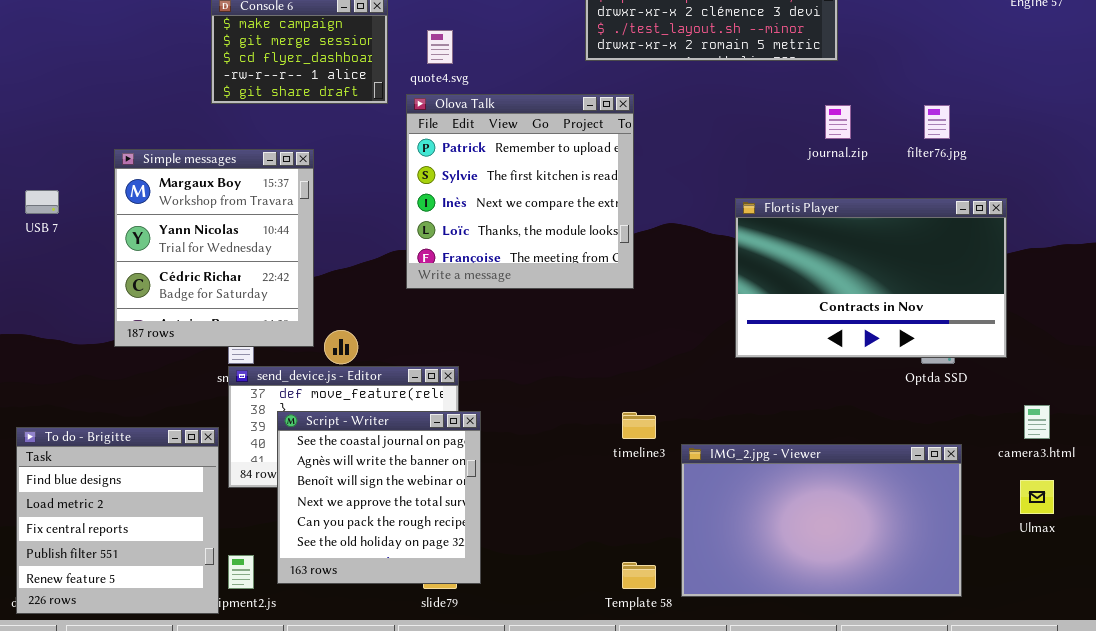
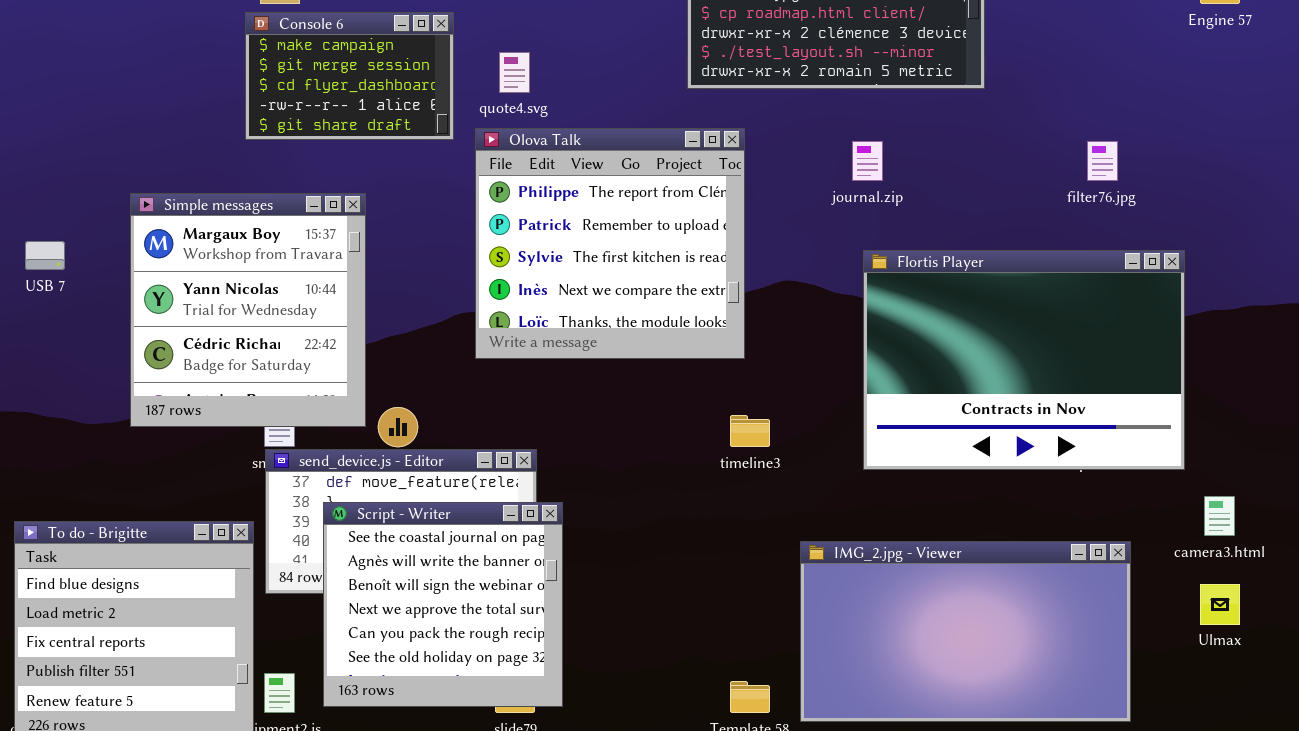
Olova Talk: [406,94,634,289] -> [475,128,745,359], scrolled up 1 row
journal.zip: [825,105,851,139] -> [852,141,883,181], moved
Flortis Player: [735,198,1007,358] -> [863,250,1185,470], resized
timeline3: [622,412,656,439] -> [730,415,770,447], moved

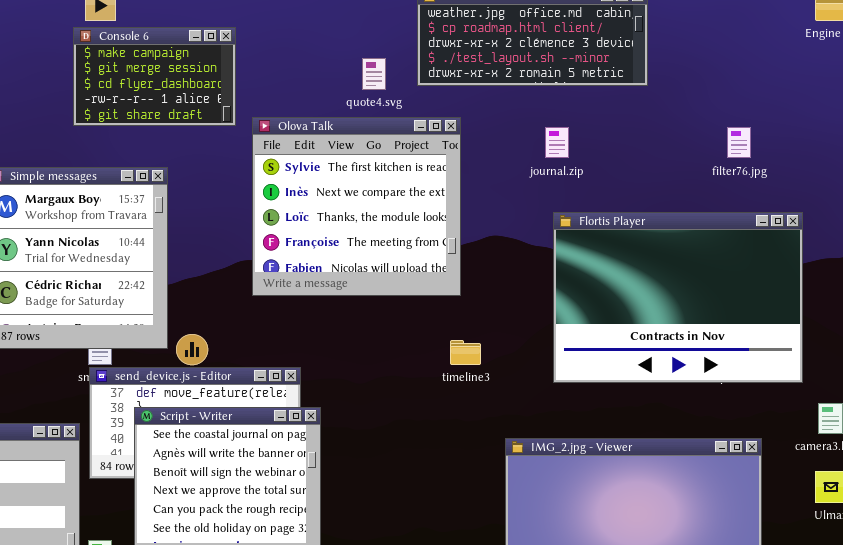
quote4.svg: [499,52,530,93] -> [362,58,386,90], moved
Olova Talk: [475,128,745,359] -> [252,117,461,296], scrolled down 2 rows

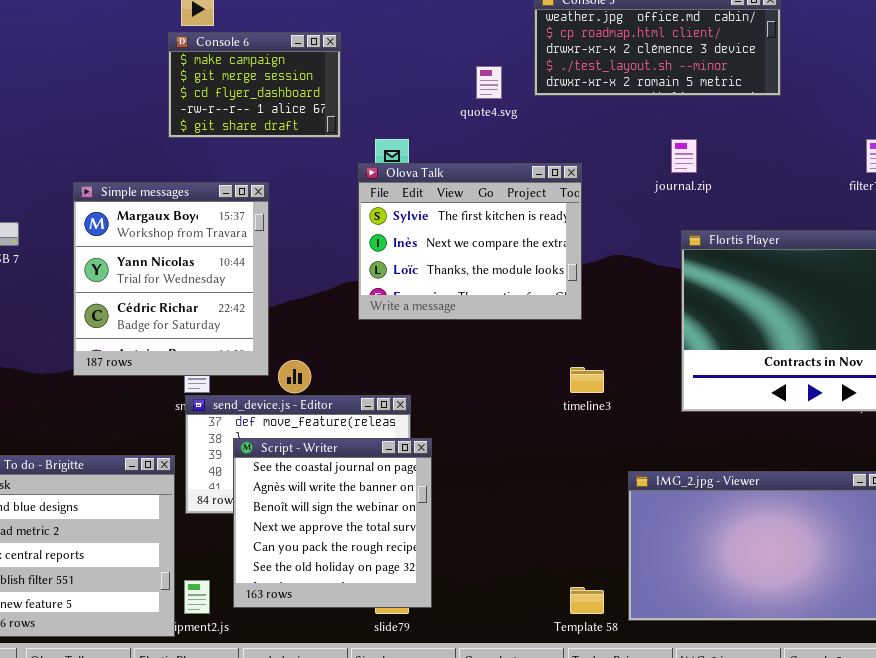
Olova Talk: [252,117,461,296] -> [358,163,582,320], resized

